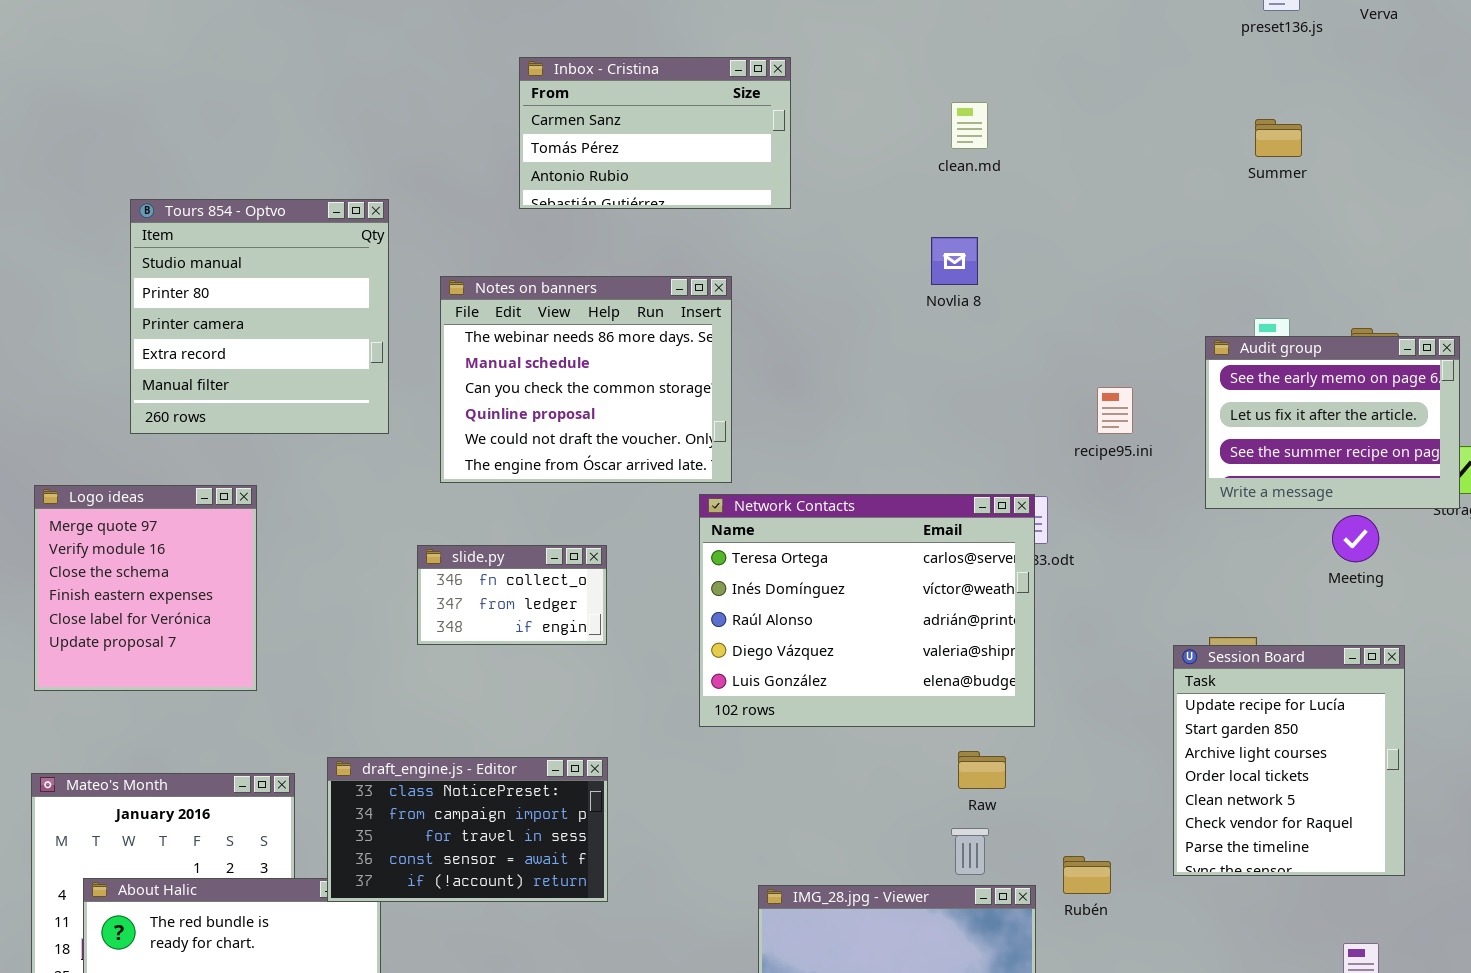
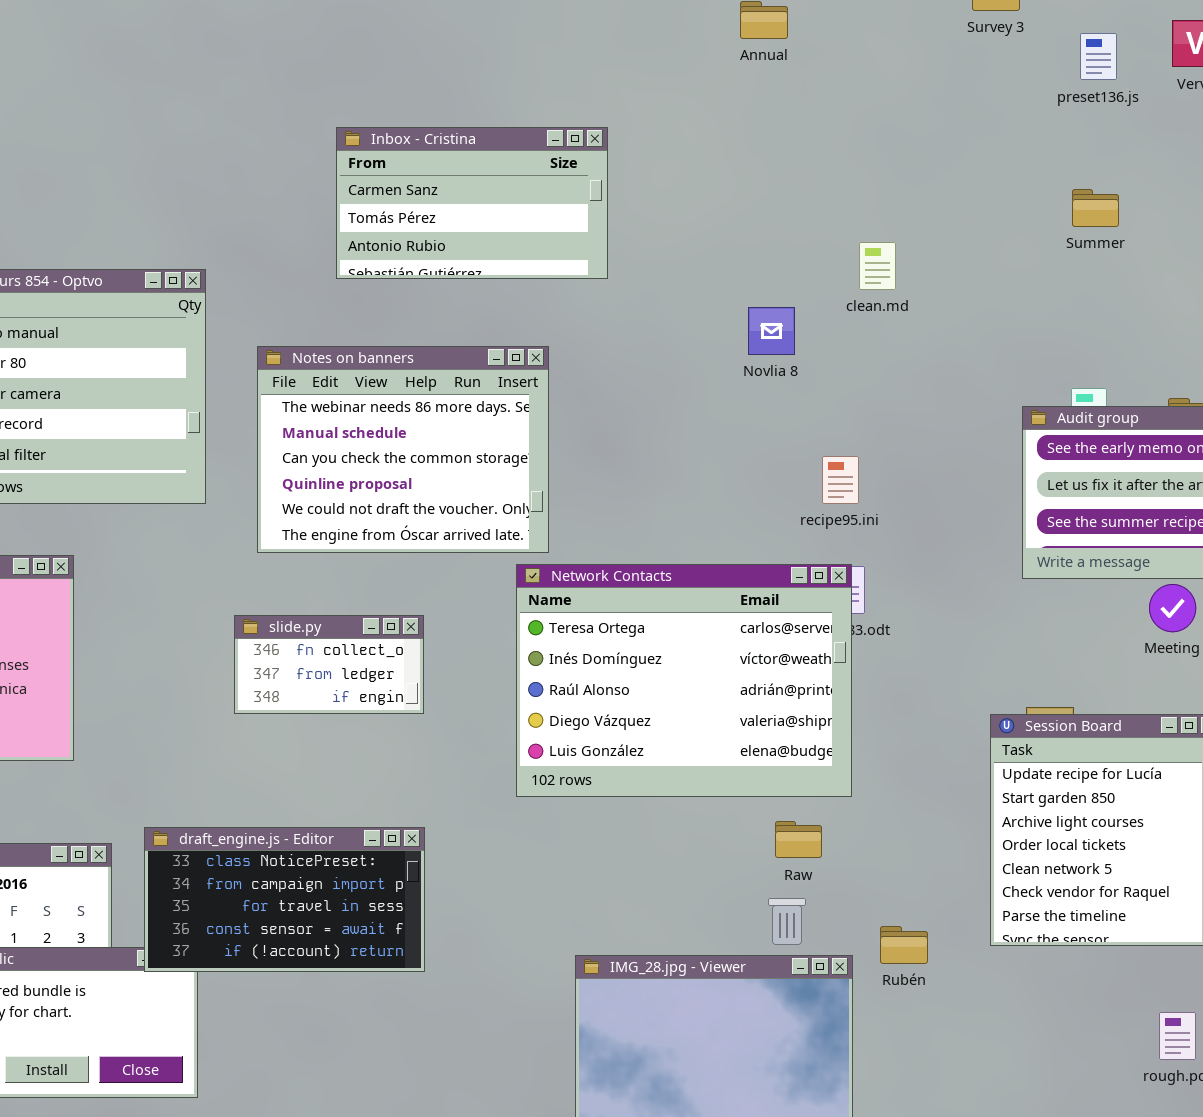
clean.md: [951,102,988,149] -> [859,242,896,290], moved
recipe95.ini: [1097,387,1133,434] -> [822,456,859,504], moved

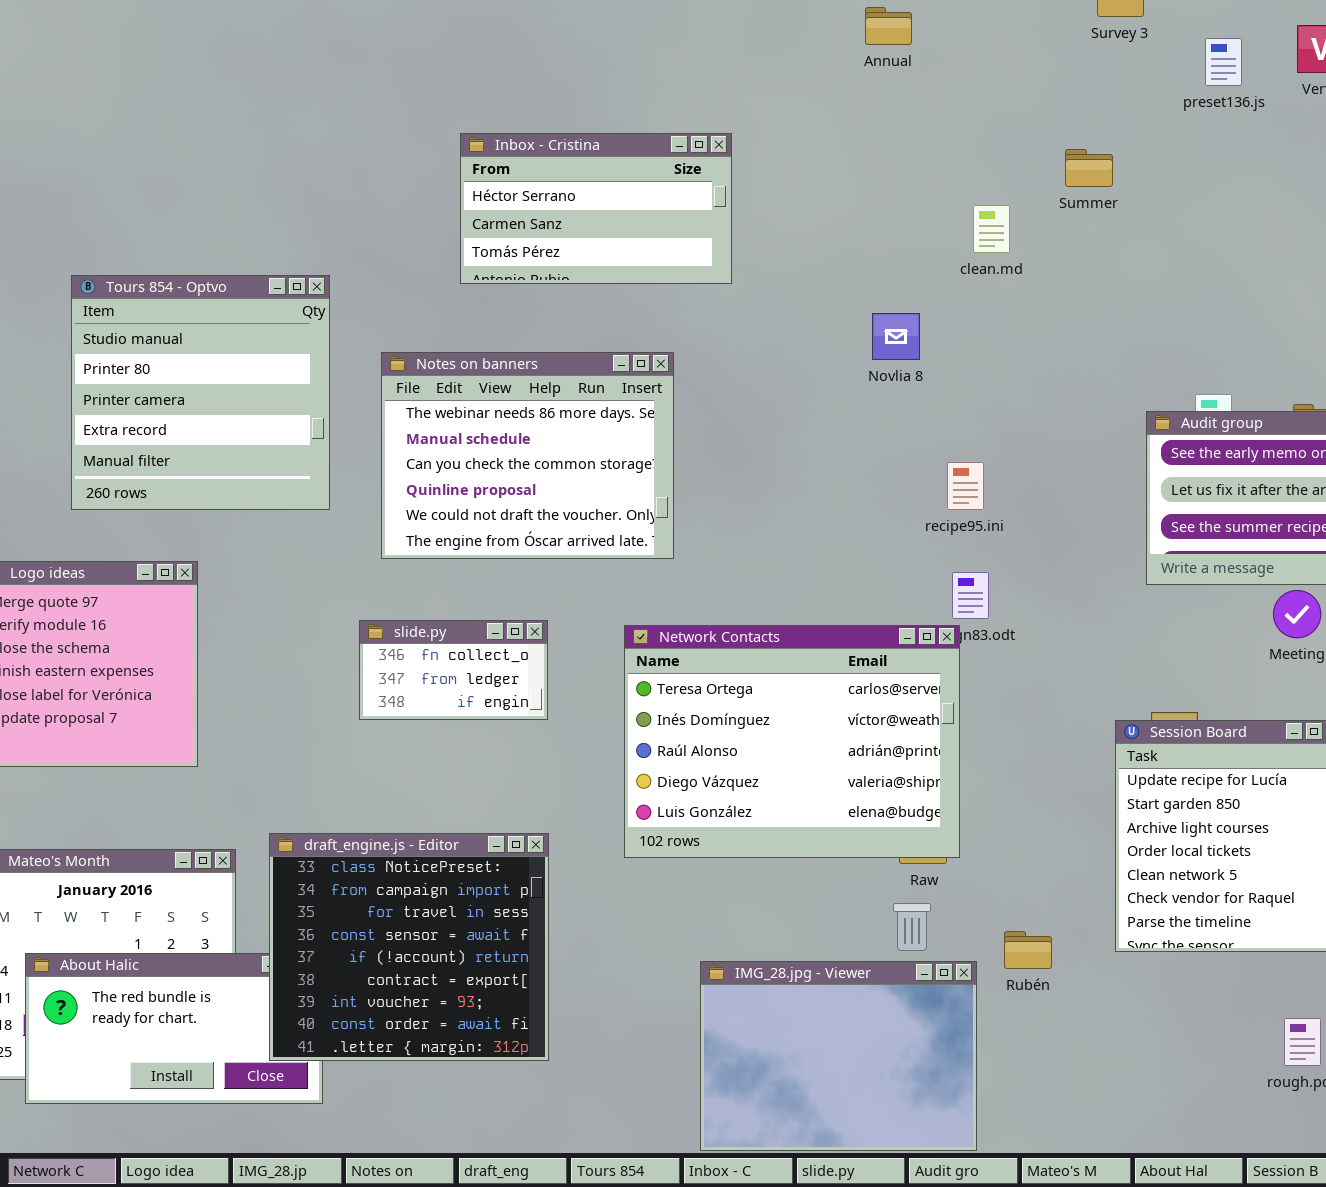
Inbox - Cristina: [336,127,608,279] -> [460,133,732,284], scrolled up 1 row
Summer: [1072,189,1119,227] -> [1065,149,1113,187], moved
clean.md: [859,242,896,290] -> [973,205,1010,253], moved
Network Contacts: [516,564,852,797] -> [624,625,960,858], moved
draft_engine.js - Editor: [144,827,425,972] -> [269,833,549,1061], resized

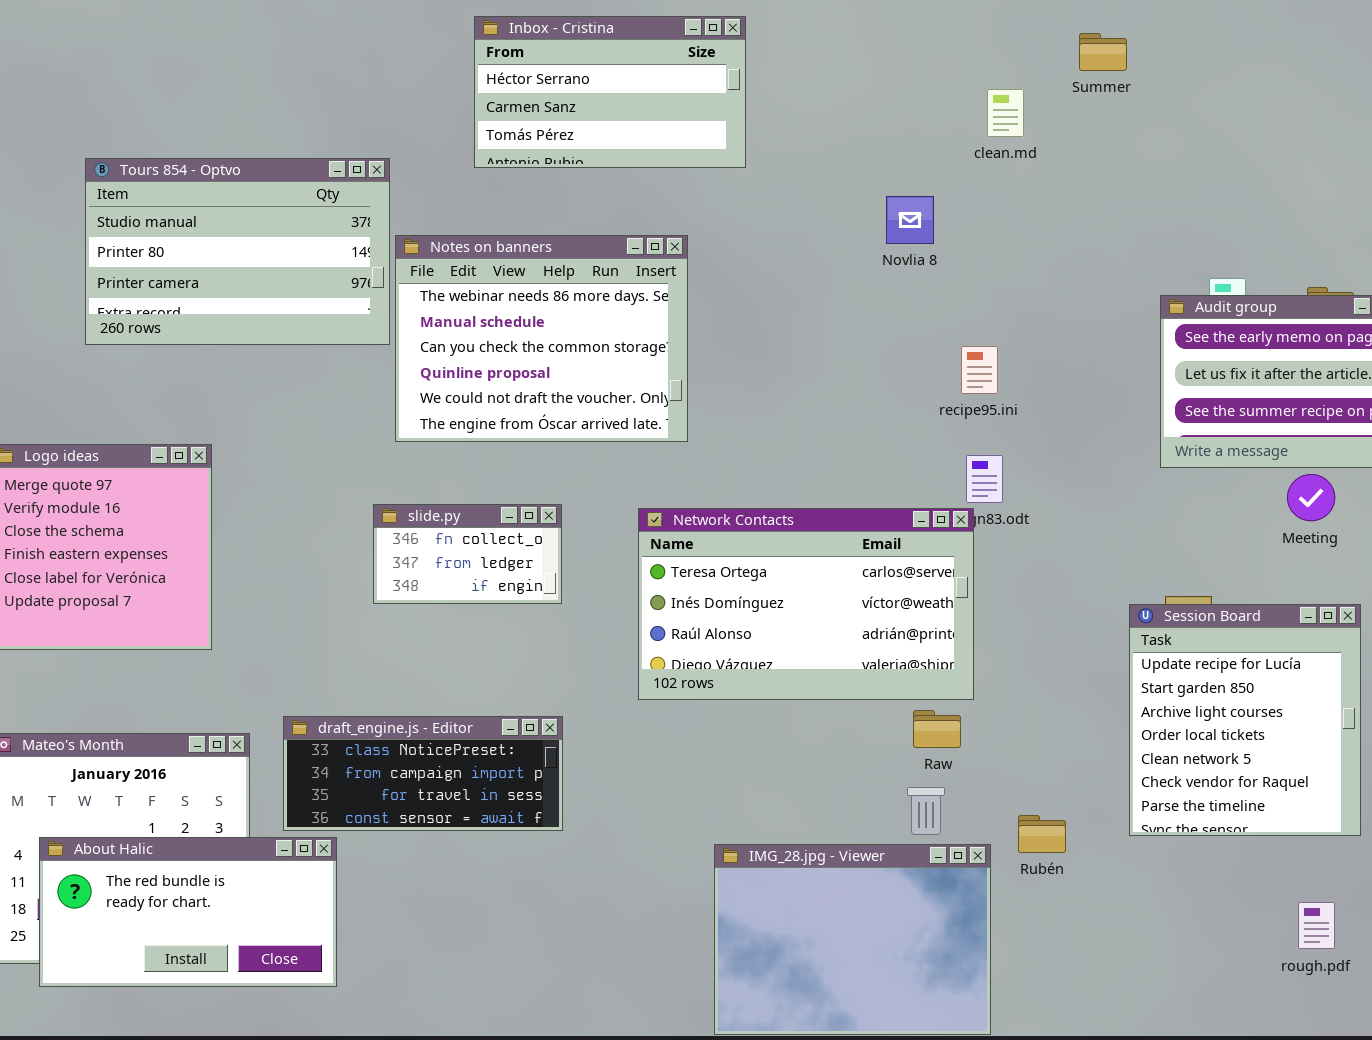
Tours 854 - Optvo: [71,275,330,510] -> [85,158,390,345], resized
Network Contacts: [624,625,960,858] -> [638,508,974,700], resized
draft_engine.js - Editor: [269,833,549,1061] -> [283,716,563,831], resized

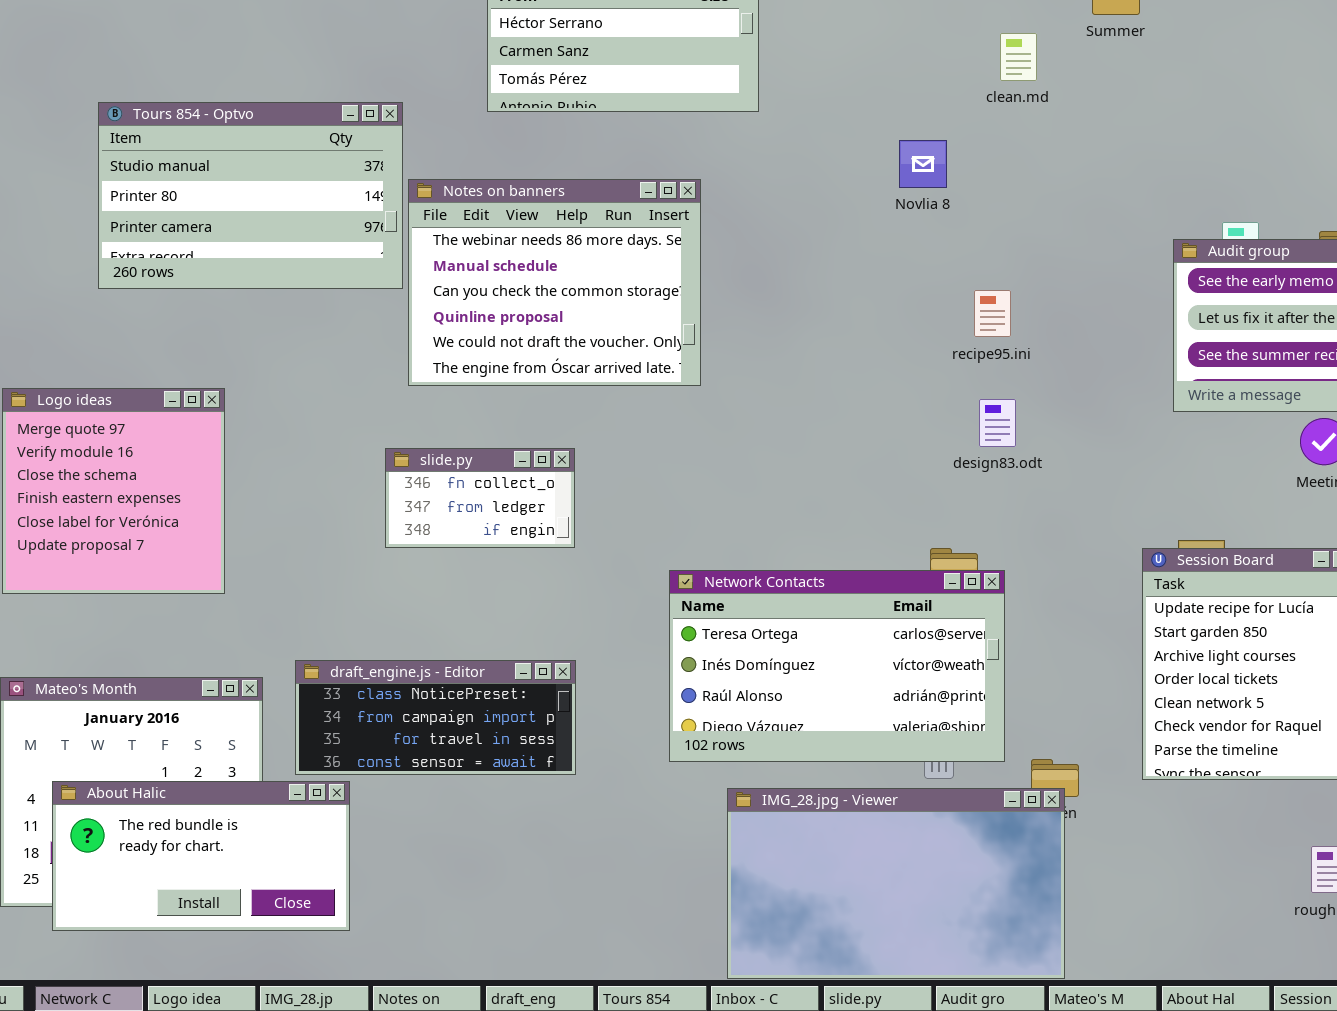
Network Contacts: [638,508,974,700] -> [669,570,1005,762], moved
IMG_28.jpg - Viewer: [714,844,991,1035] -> [727,788,1065,979], resized

